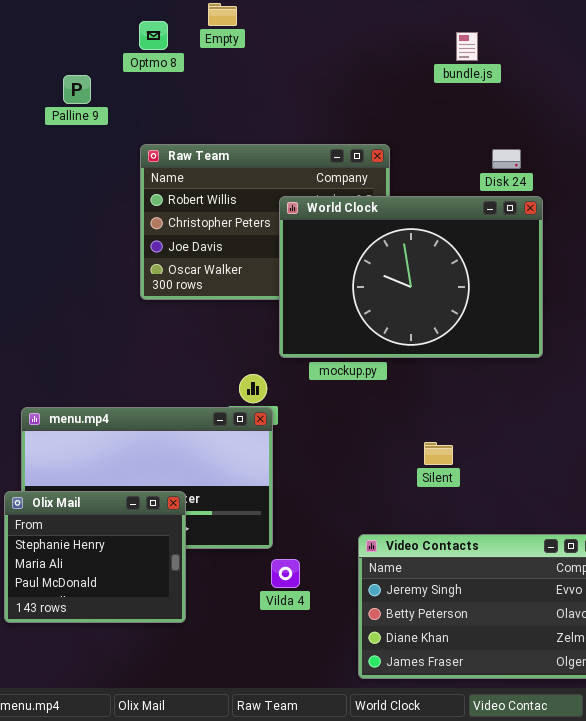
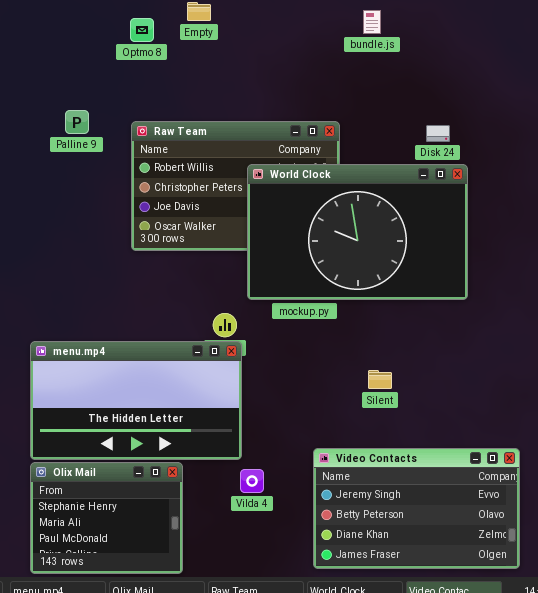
bundle.js: [456,32,478,61] -> [363,10,381,34], moved
Palline 9: [63,75,91,104] -> [65,110,89,134], moved
Olix Mail: [4,491,186,623] -> [30,462,183,574], moved

